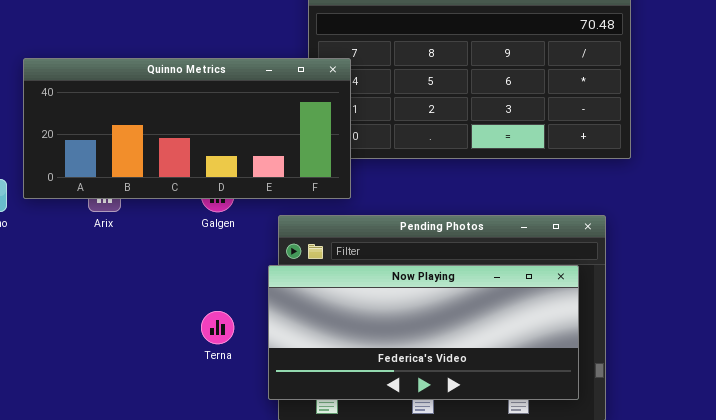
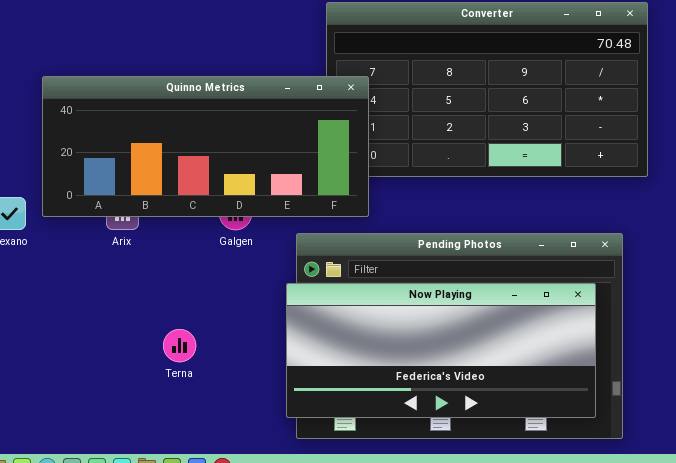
Terna: [201,311,234,344] -> [163,329,196,362], moved

